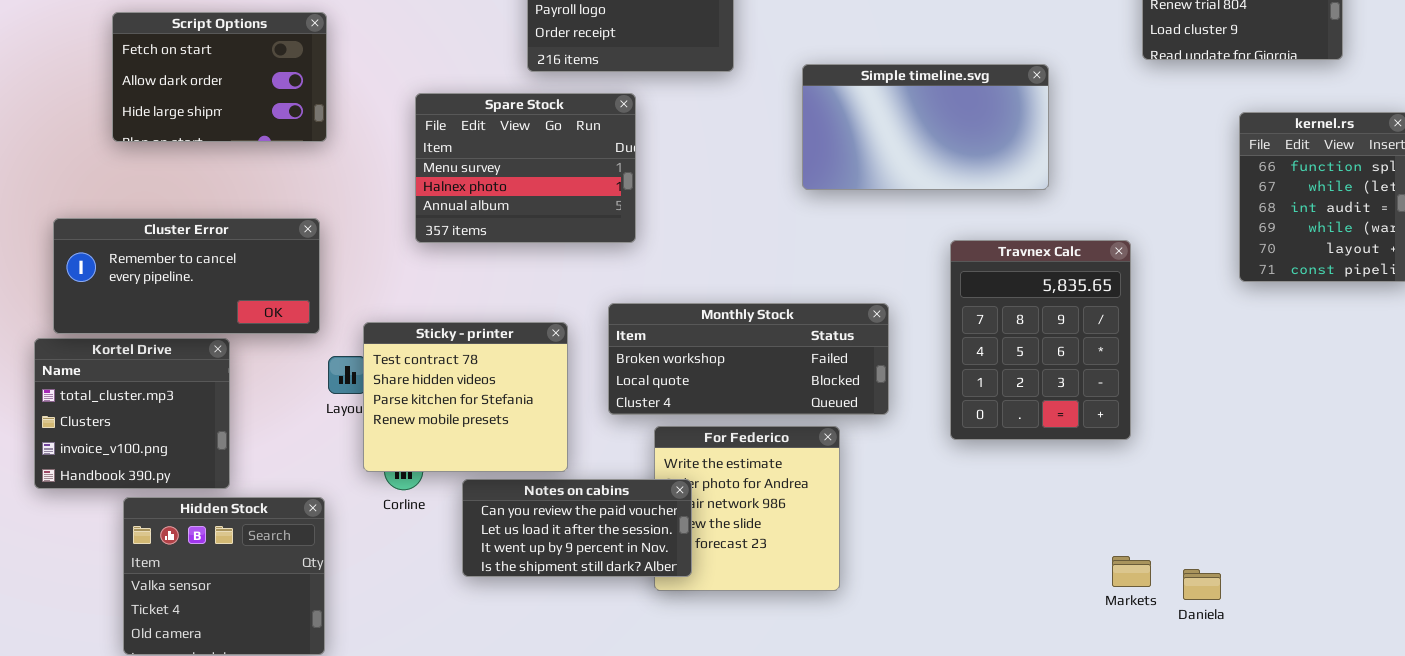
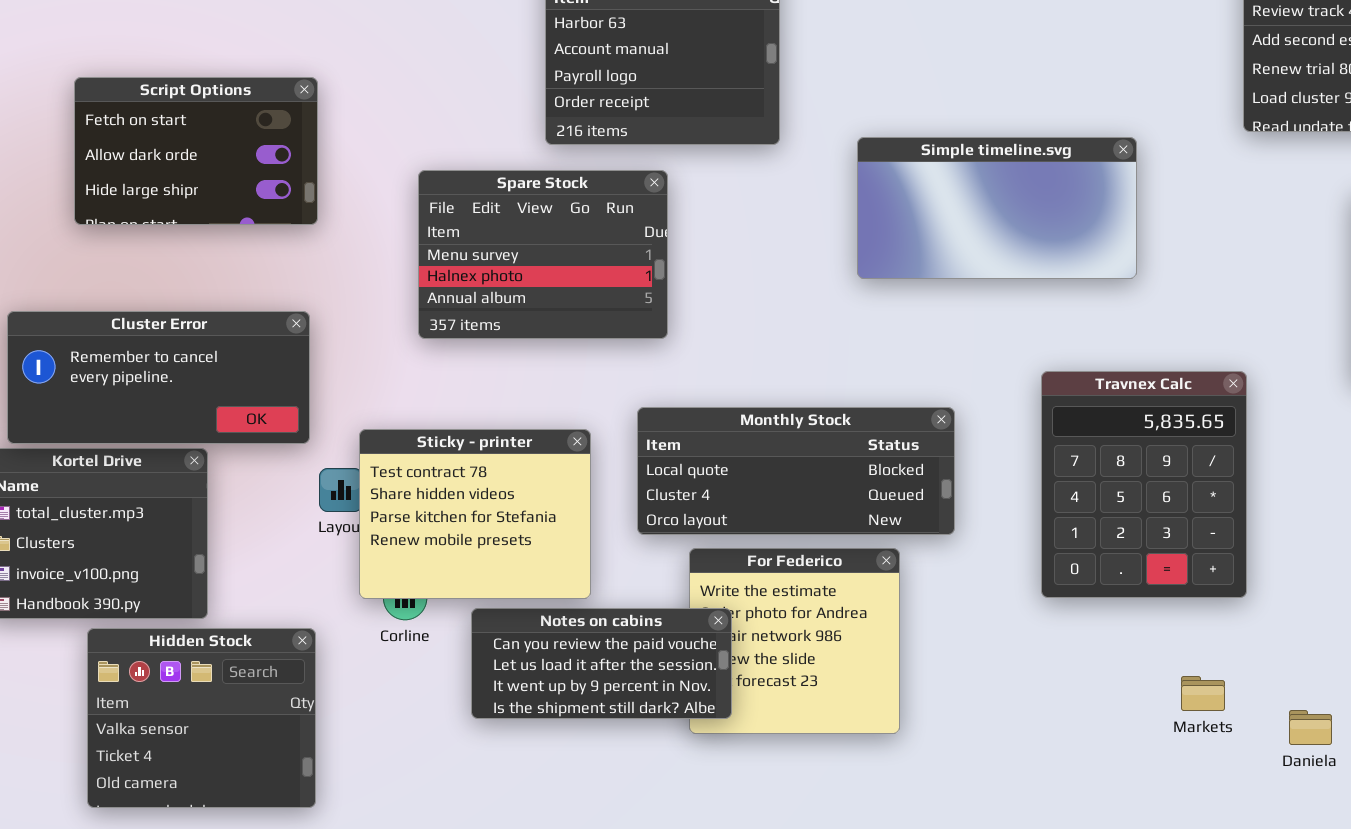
Travnex Calc: [950,240,1131,440] -> [1041,371,1247,598], moved
Monthly Stock: [608,303,889,415] -> [637,407,955,535], scrolled down 1 row
Markets: [1112,556,1151,587] -> [1181,676,1225,711], moved

